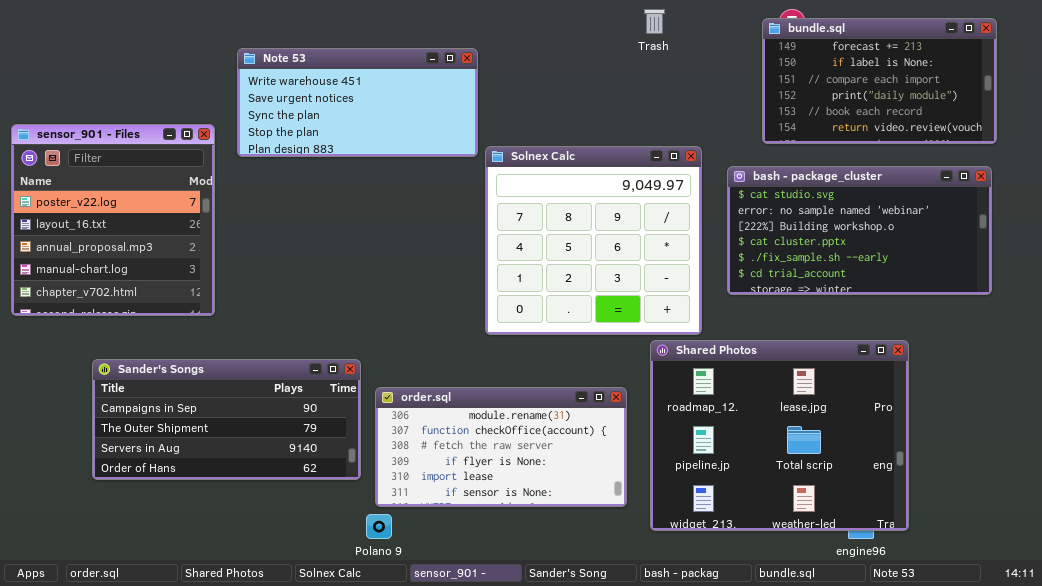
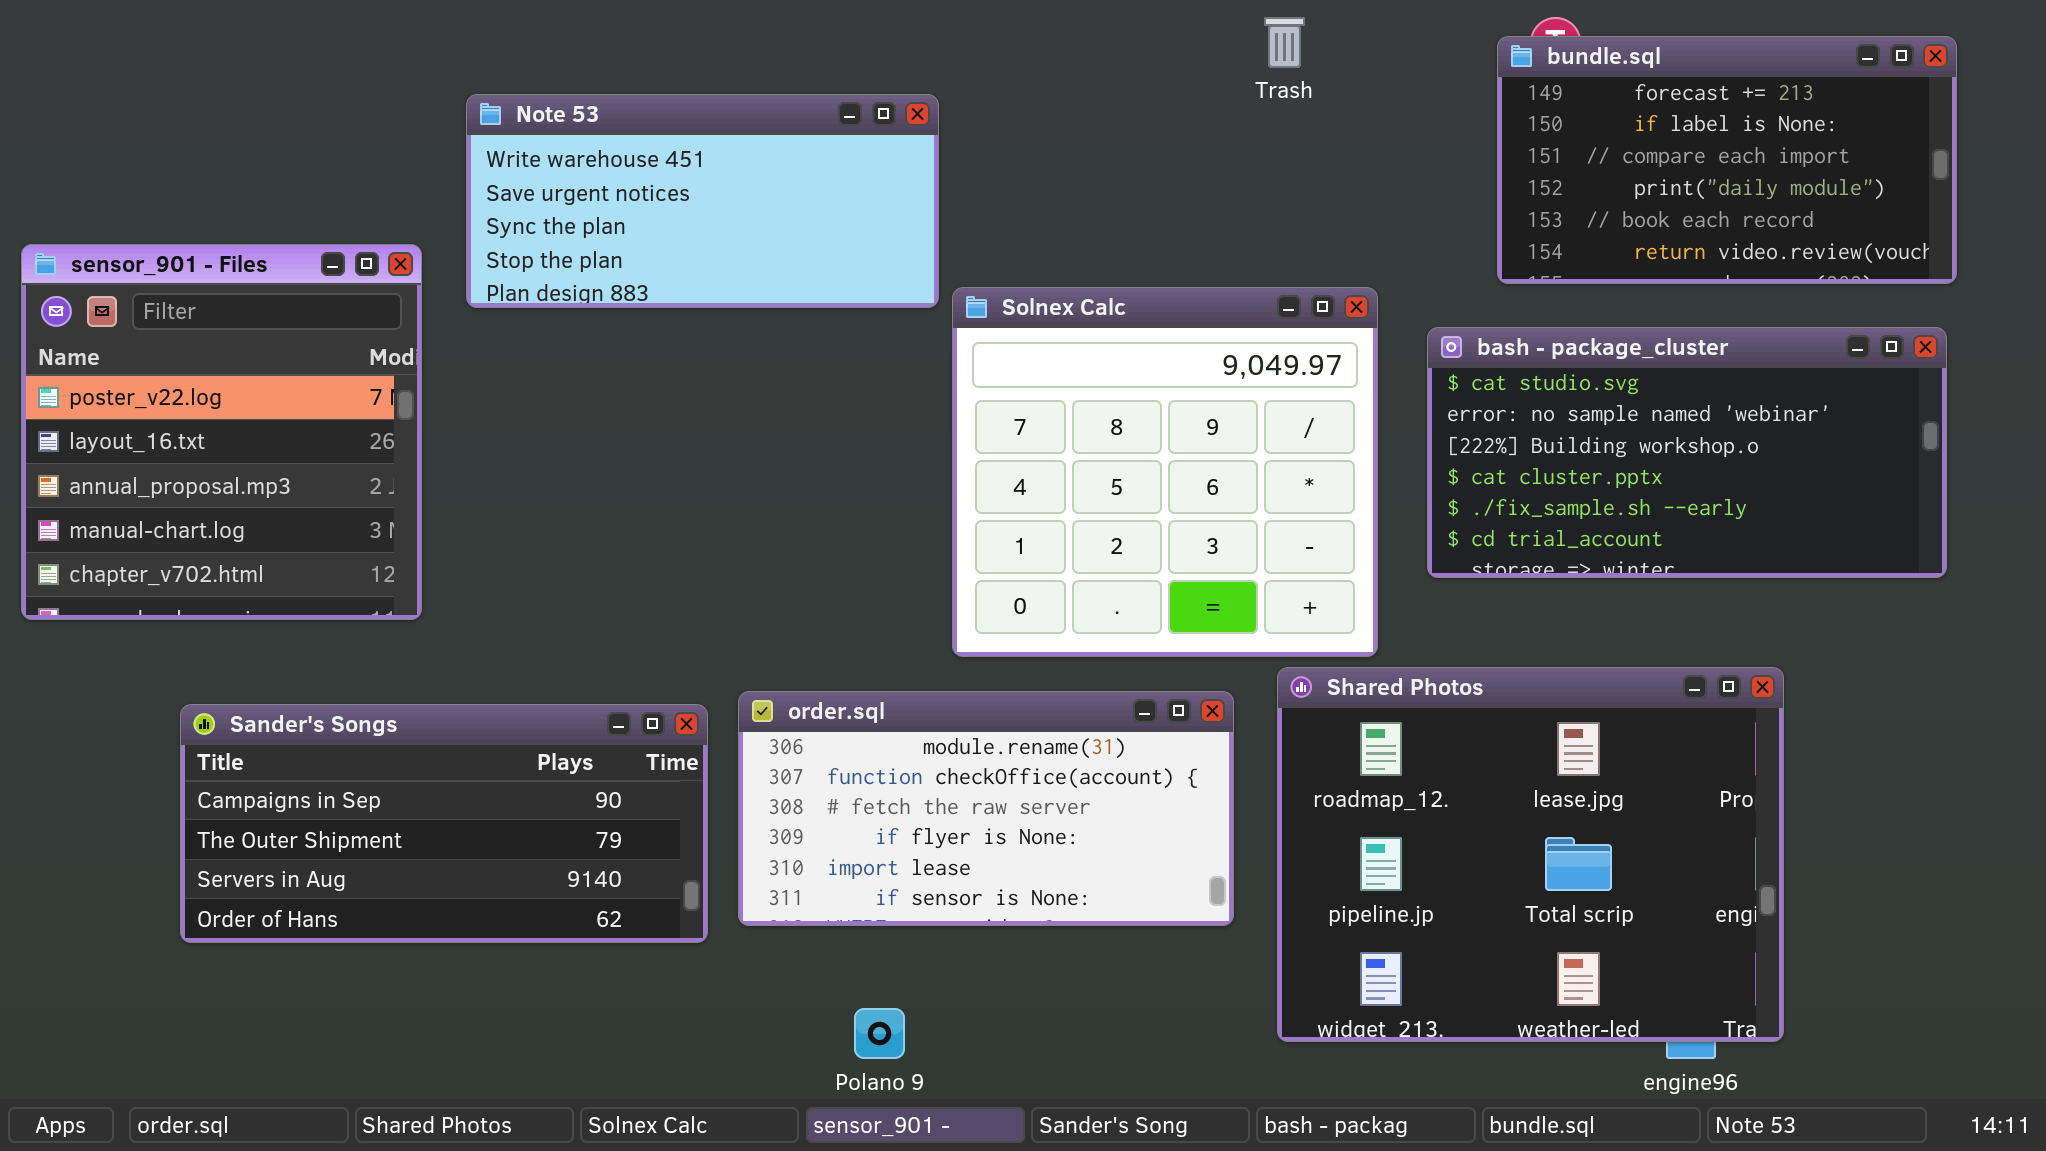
order.sql: [375,387,627,507] -> [738,691,1234,926], moved
Polano 9: [366,514,392,539] -> [854,1008,905,1059], moved

